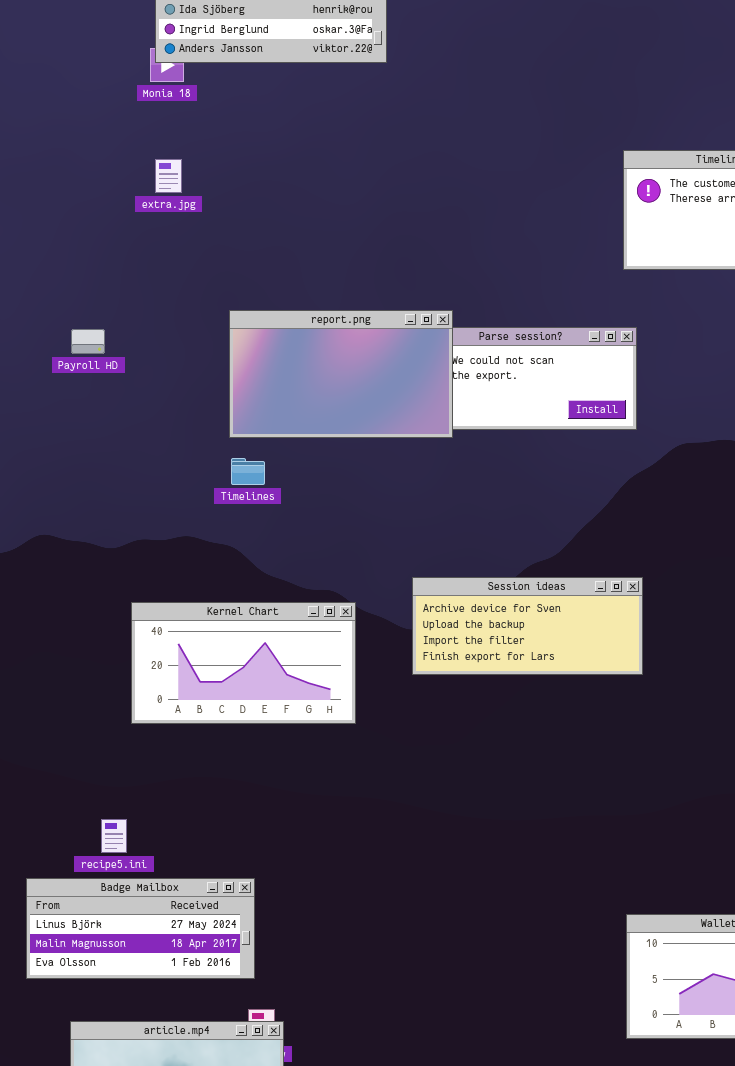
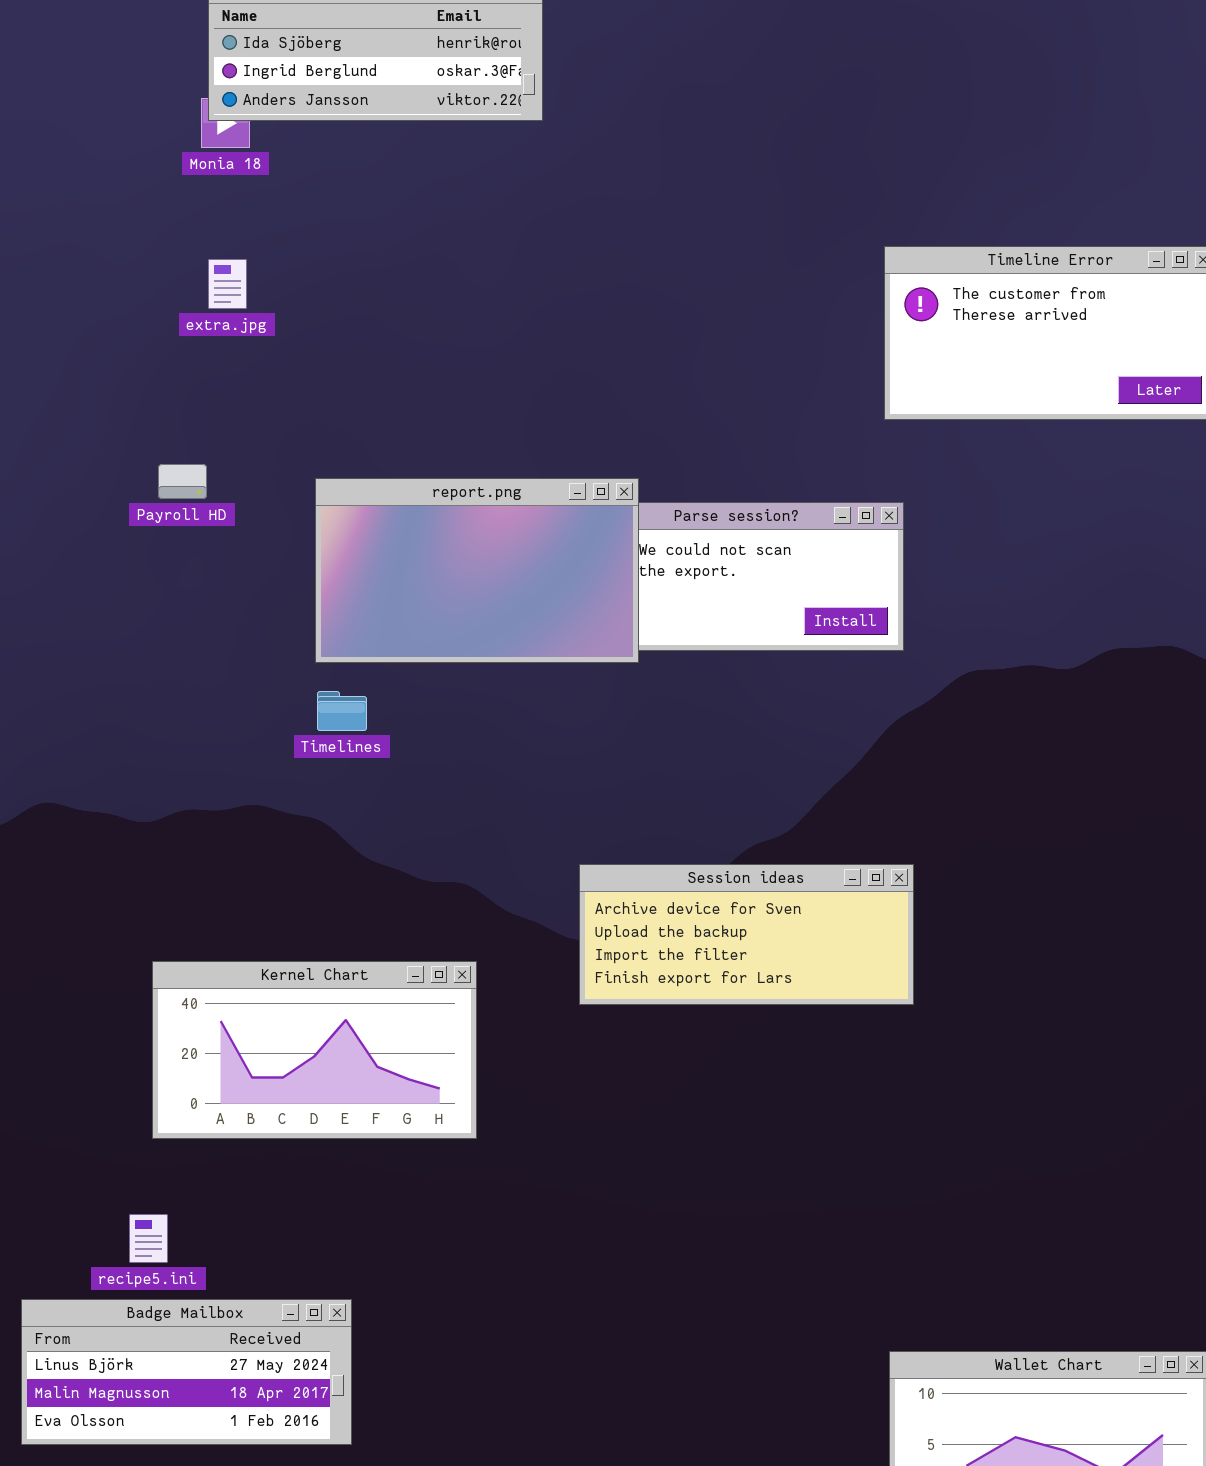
Payroll HD: [71,329,105,354] -> [158,464,207,499], moved
Kernel Chart: [131,602,356,724] -> [152,961,477,1139], moved

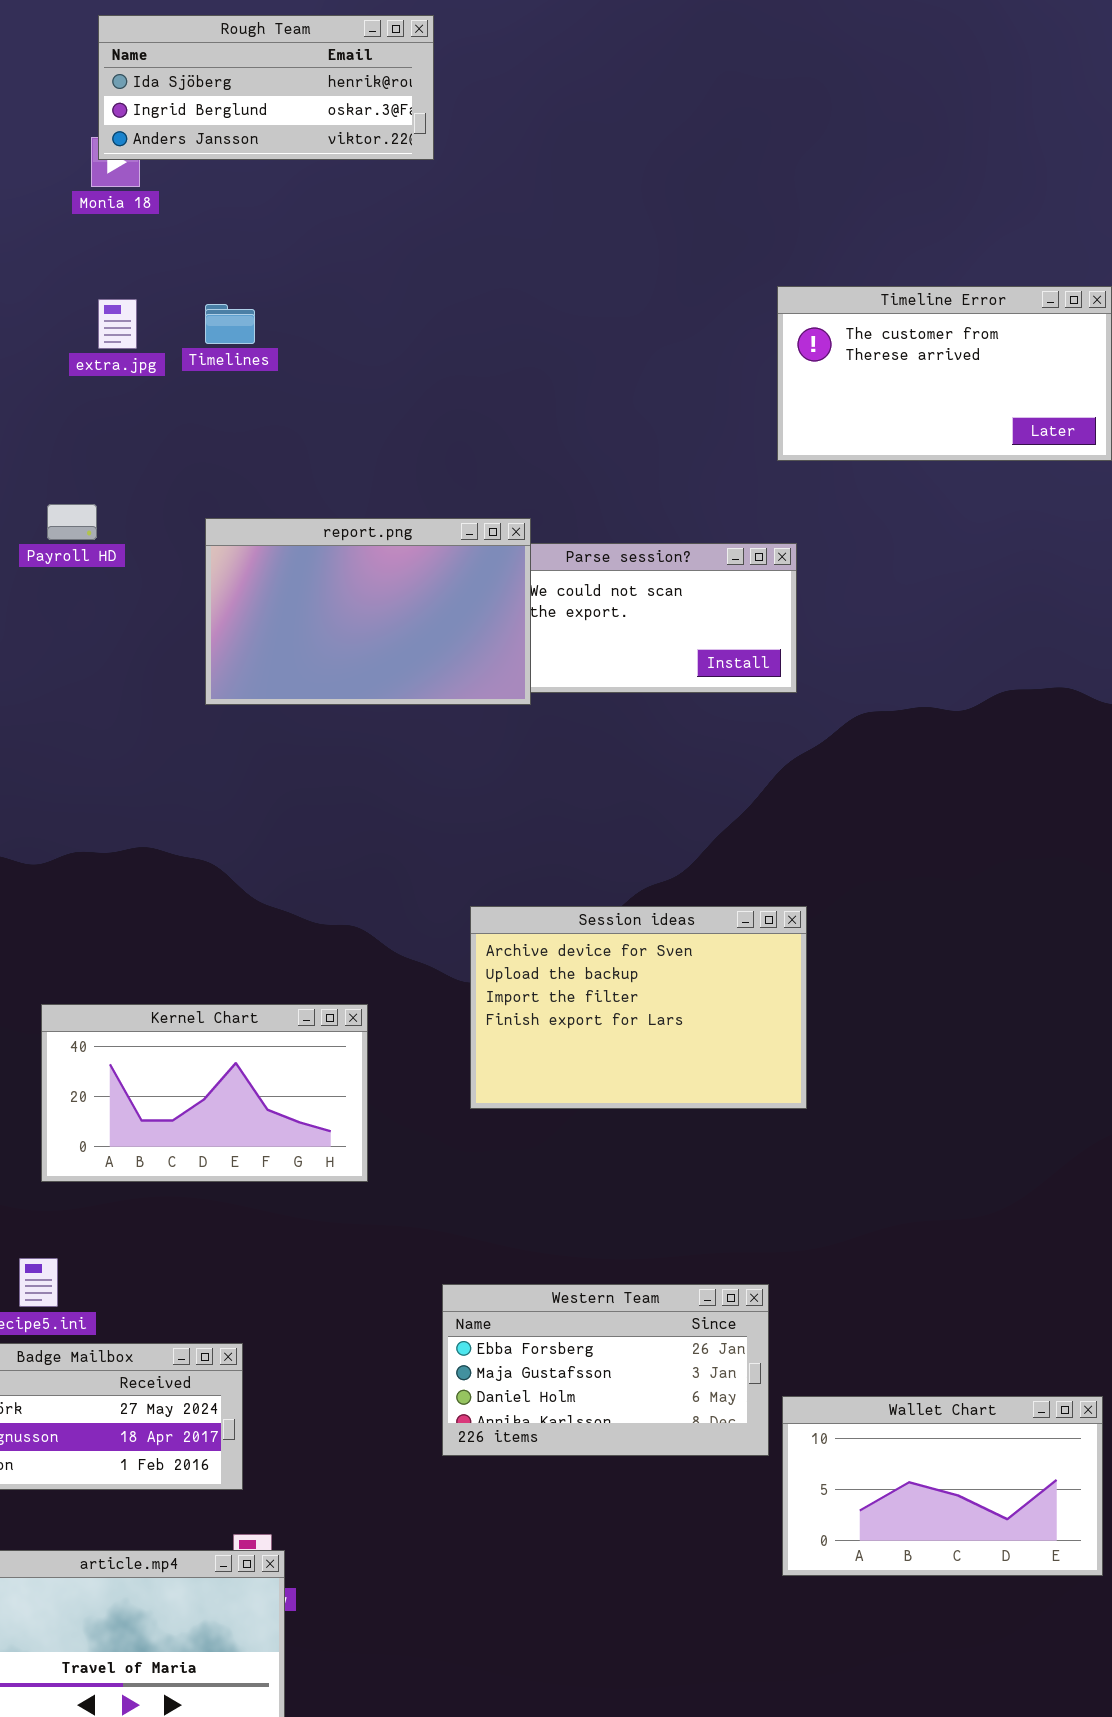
Timelines: [317,691,367,731] -> [205,304,255,344], moved
Session ideas: [579,864,914,1005] -> [470,906,807,1109], resized
Western Team: none -> [442,1284,769,1456], opened

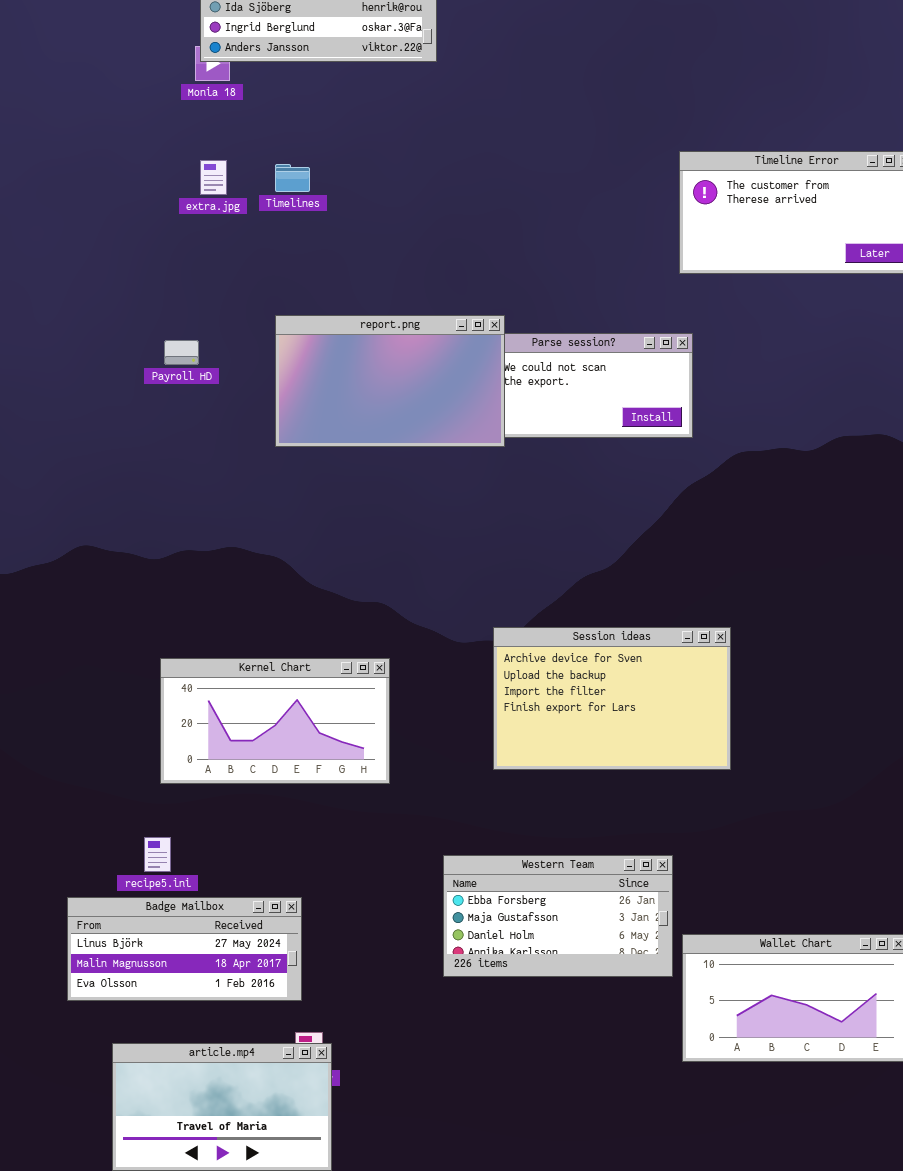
Payroll HD: [47,504,97,540] -> [164,340,199,365], moved
Session ideas: [470,906,807,1109] -> [493,627,731,770], moved

